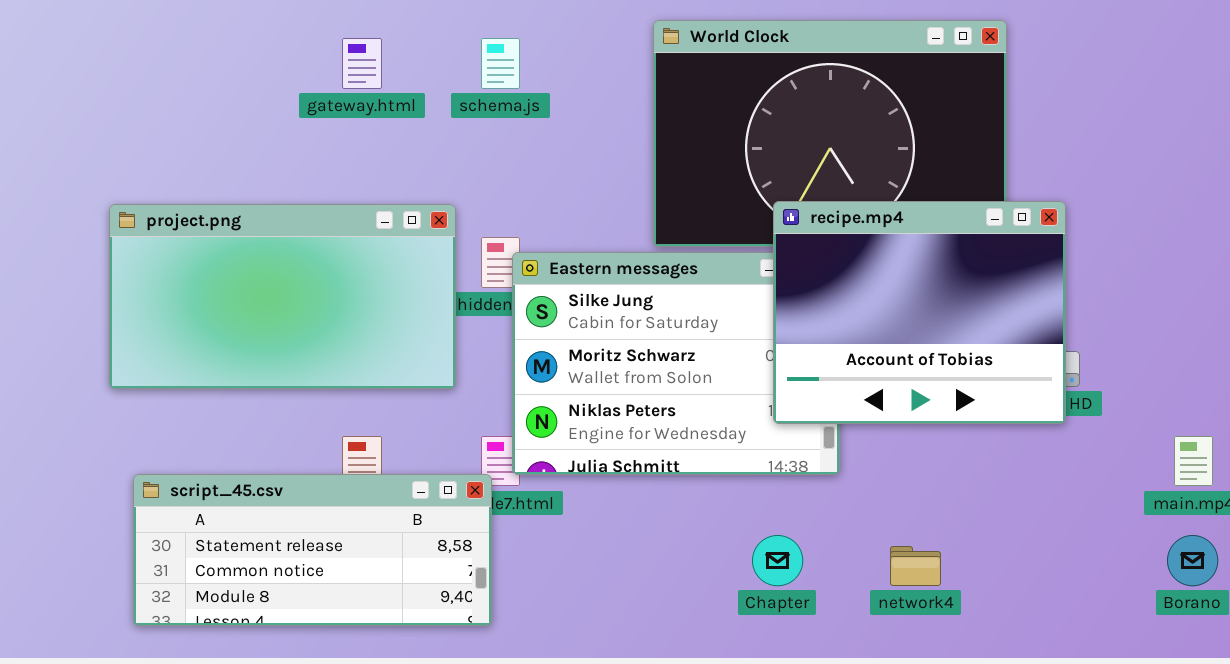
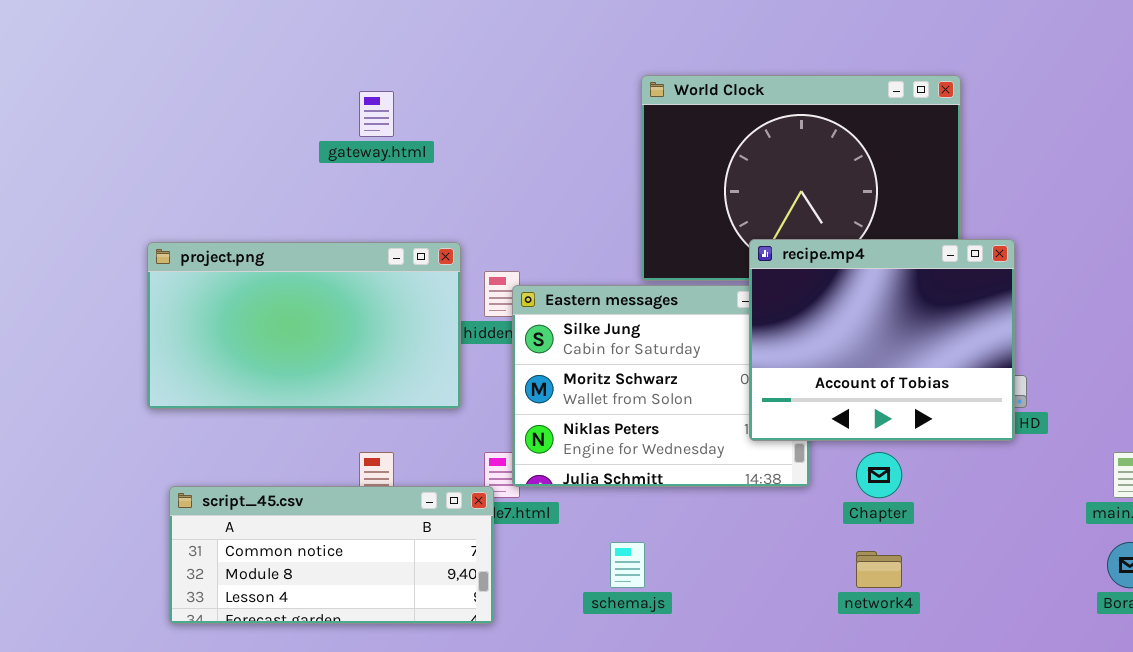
schema.js: [481,38,520,89] -> [610,542,645,588], moved
script_45.csv: [133,474,492,626] -> [169,486,494,624], scrolled down 1 row
Chapter: [752,535,803,586] -> [856,452,902,498], moved

